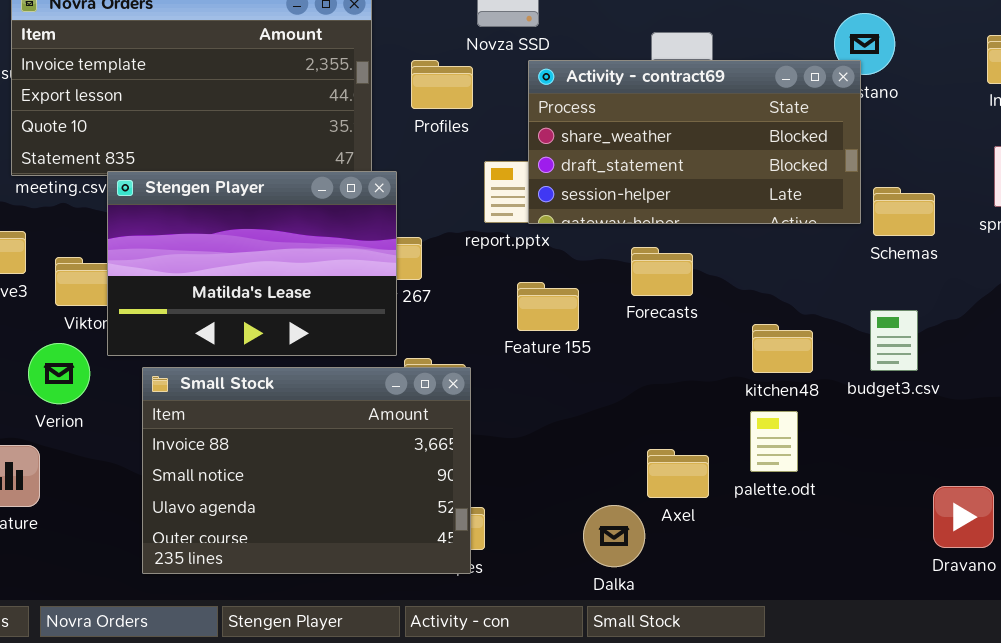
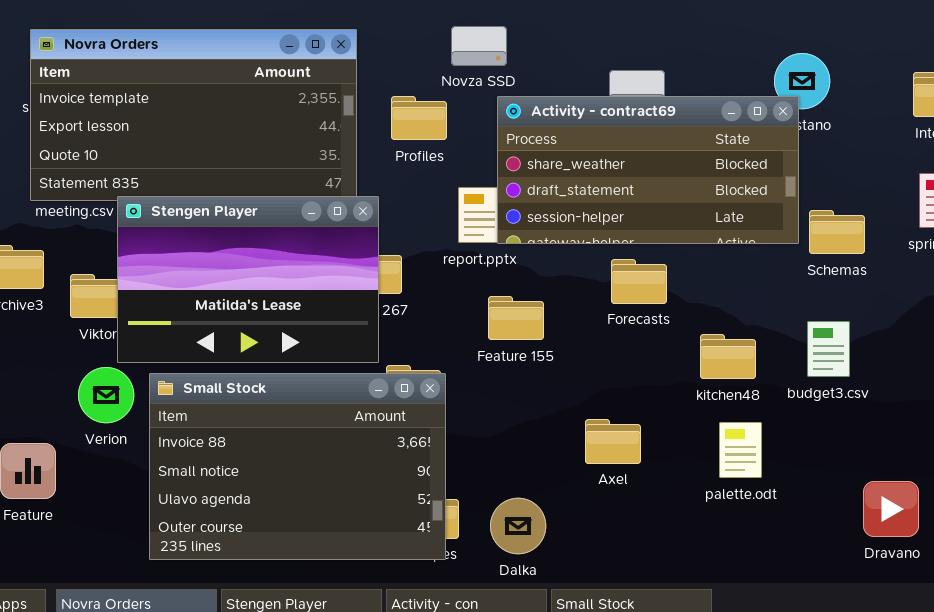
Forecasts: [631,247,693,296] -> [611,259,667,304], moved
Verion: [28,343,90,404] -> [78,367,134,423], moved
palette.odt: [750,411,798,472] -> [719,422,762,478], moved
Axel: [647,449,709,498] -> [585,419,641,464], moved
Dalka: [583,505,645,567] -> [490,498,546,554], moved

